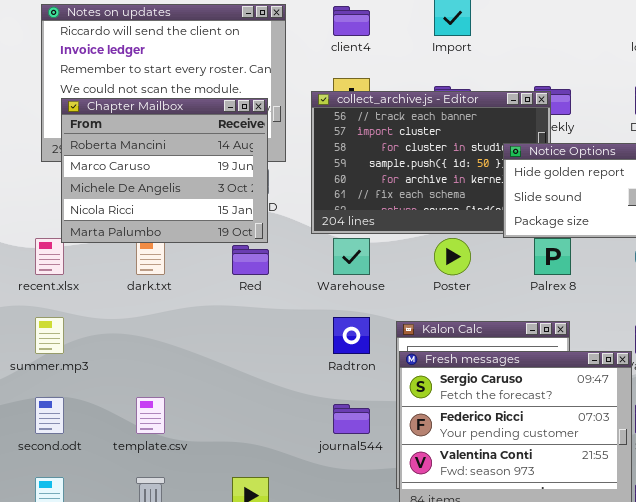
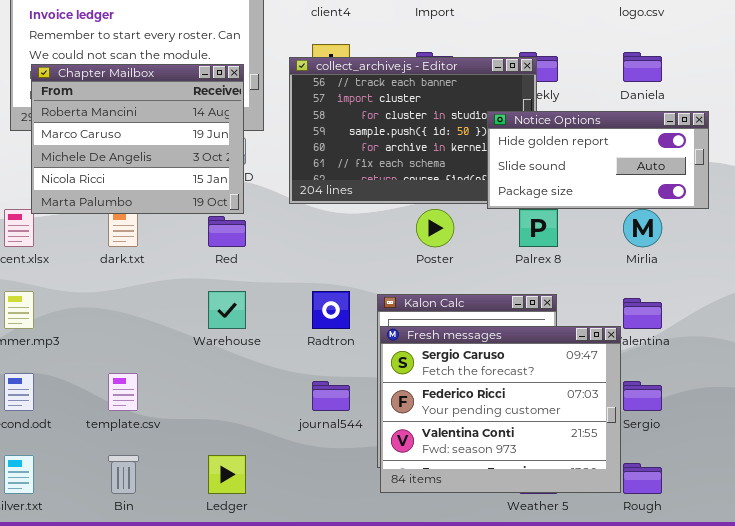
Warehouse: [333,238,370,275] -> [208,291,246,329], moved

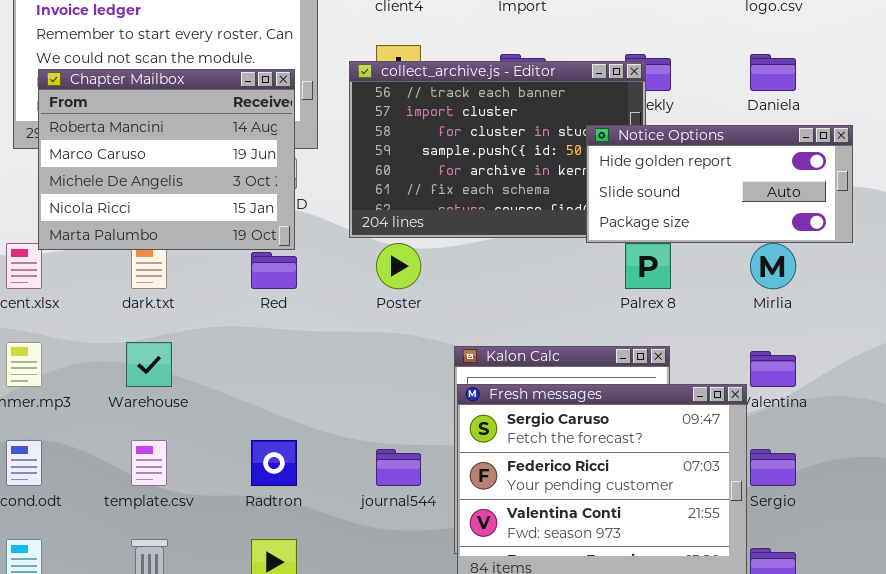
Poster: [416,209,454,247] -> [376,243,421,289], moved
Warehouse: [208,291,246,329] -> [126,342,172,387], moved
Radtron: [312,291,350,329] -> [251,440,297,486], moved

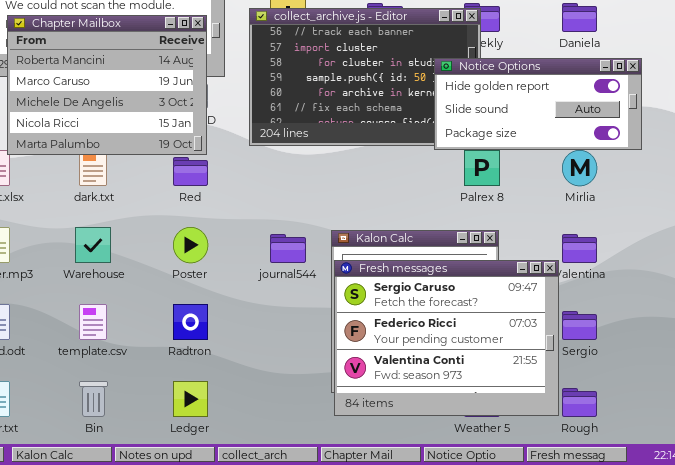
Poster: [376,243,421,289] -> [173,227,208,263], moved
journal544: [376,449,421,486] -> [270,234,306,263], moved

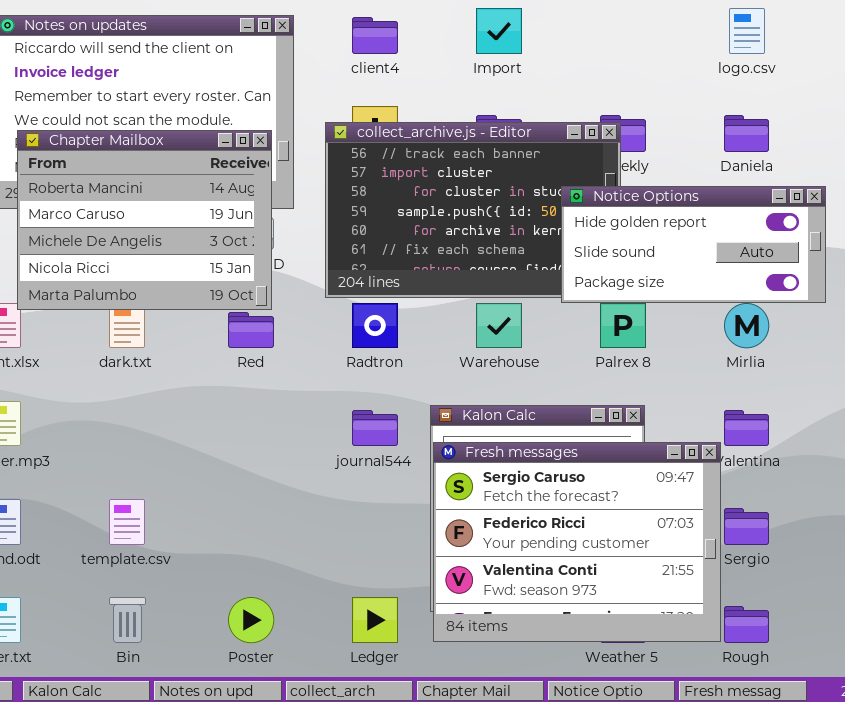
Warehouse: [75,227,111,263] -> [476,303,522,348], moved
Poster: [173,227,208,263] -> [228,597,274,643], moved
Radtron: [173,304,208,340] -> [352,303,398,348], moved
Ledger: [173,381,208,417] -> [352,597,398,643], moved

